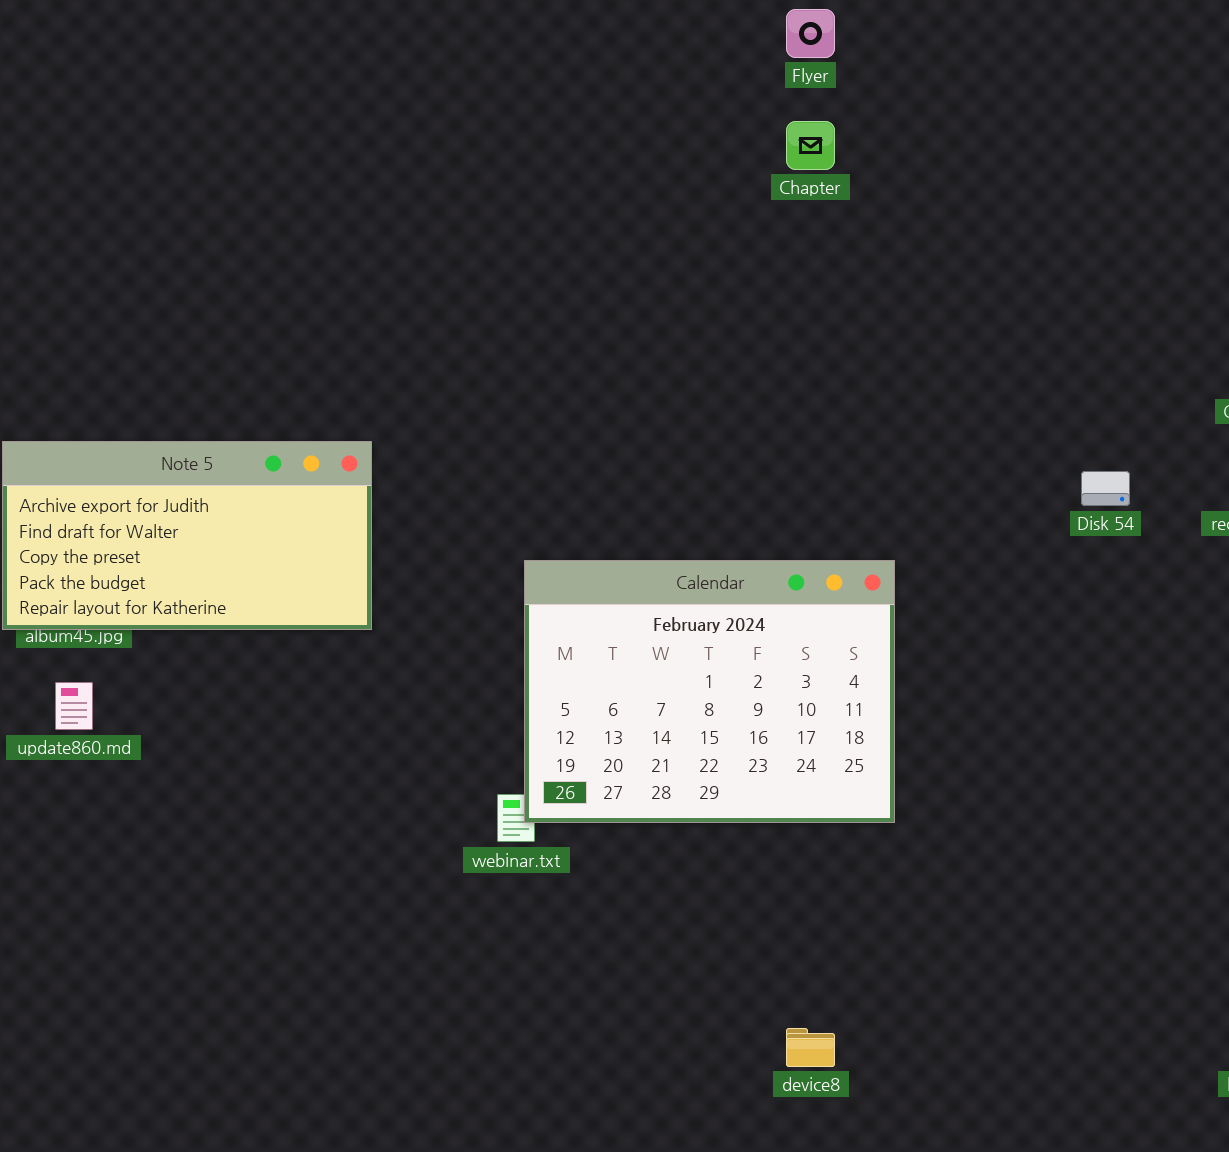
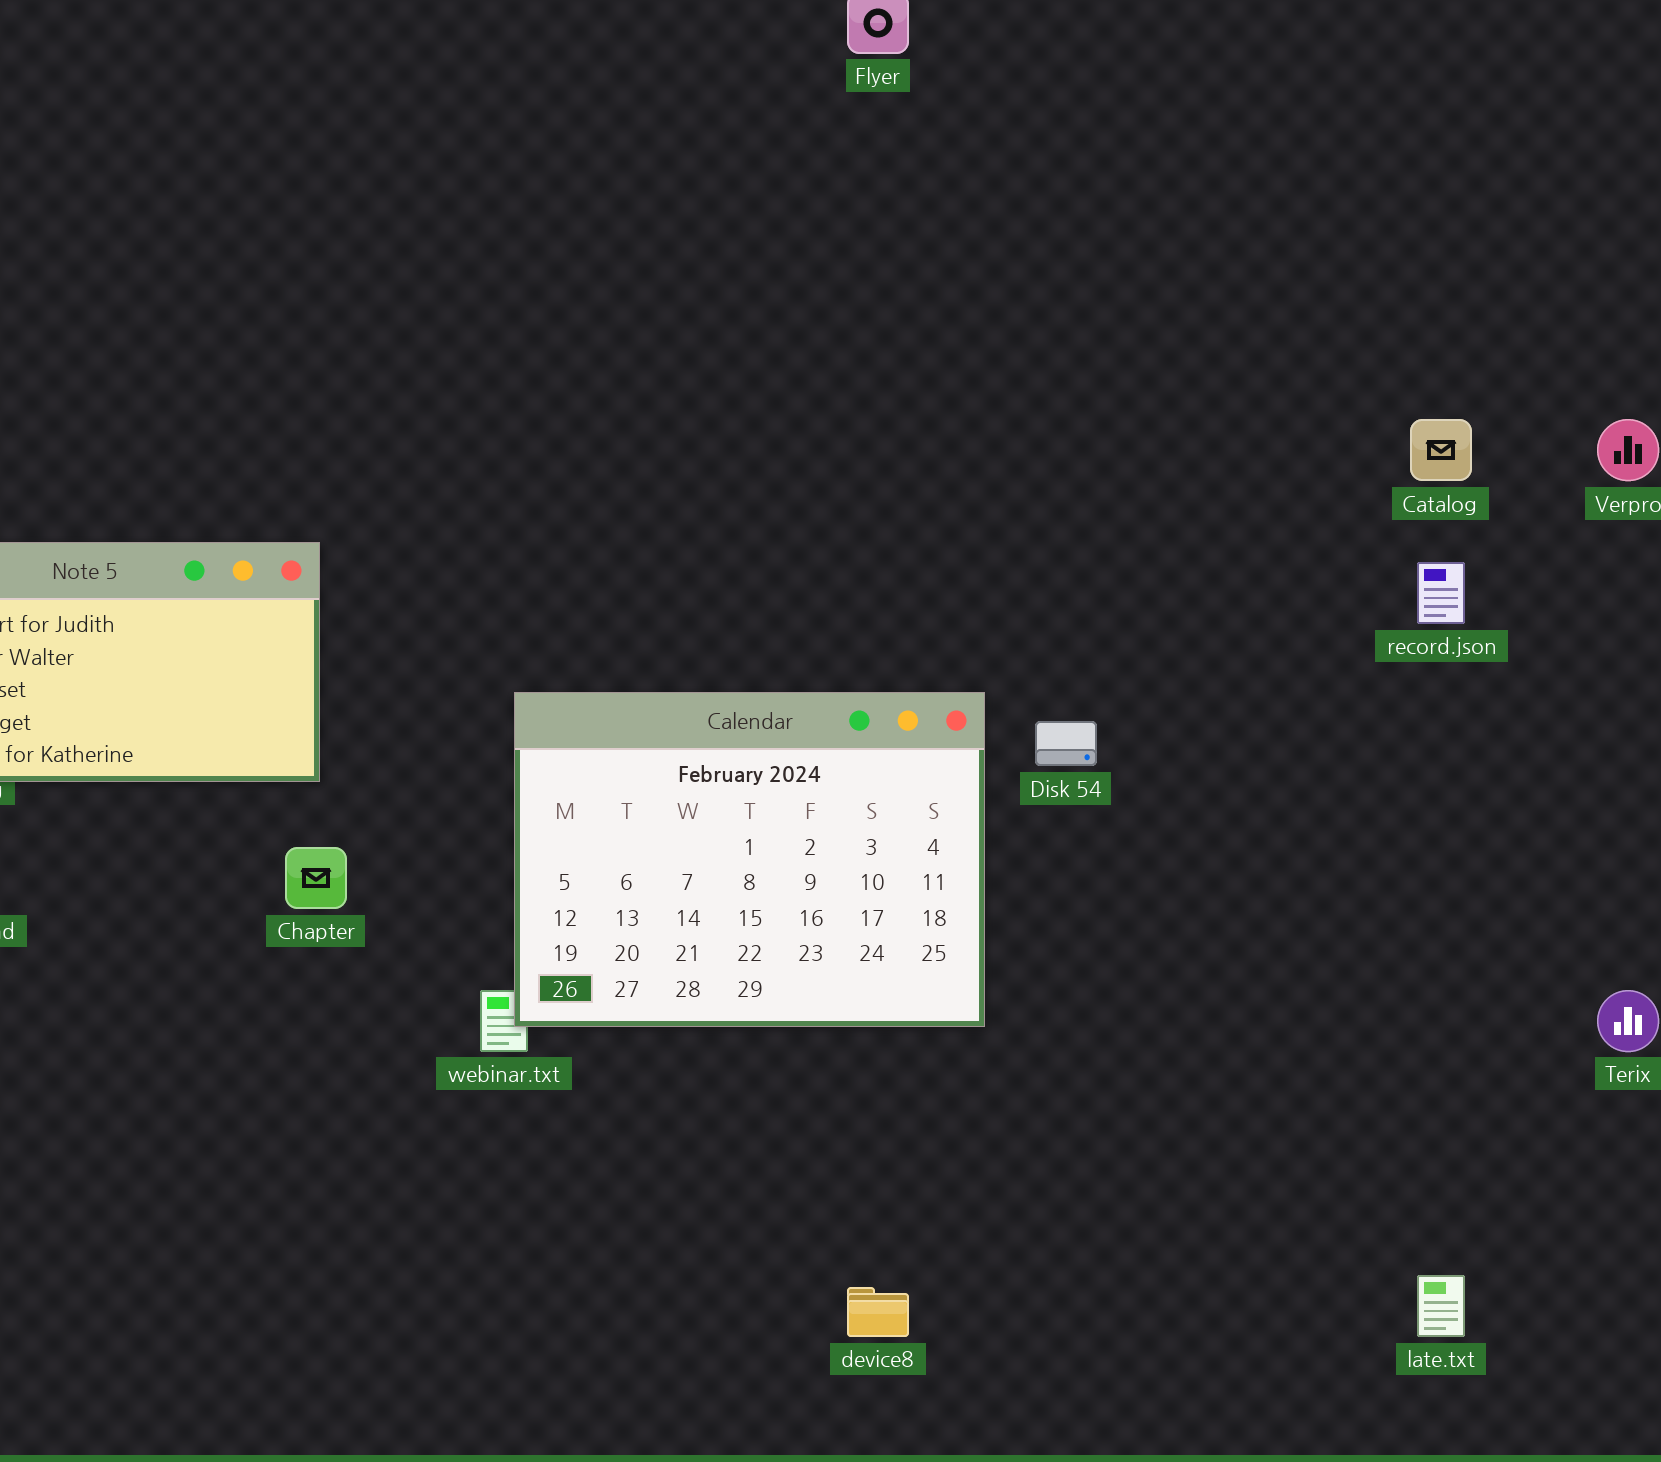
Chapter: [786,121,835,170] -> [285,847,347,909], moved
Disk 54: [1081,471,1130,506] -> [1035,721,1097,766], moved

